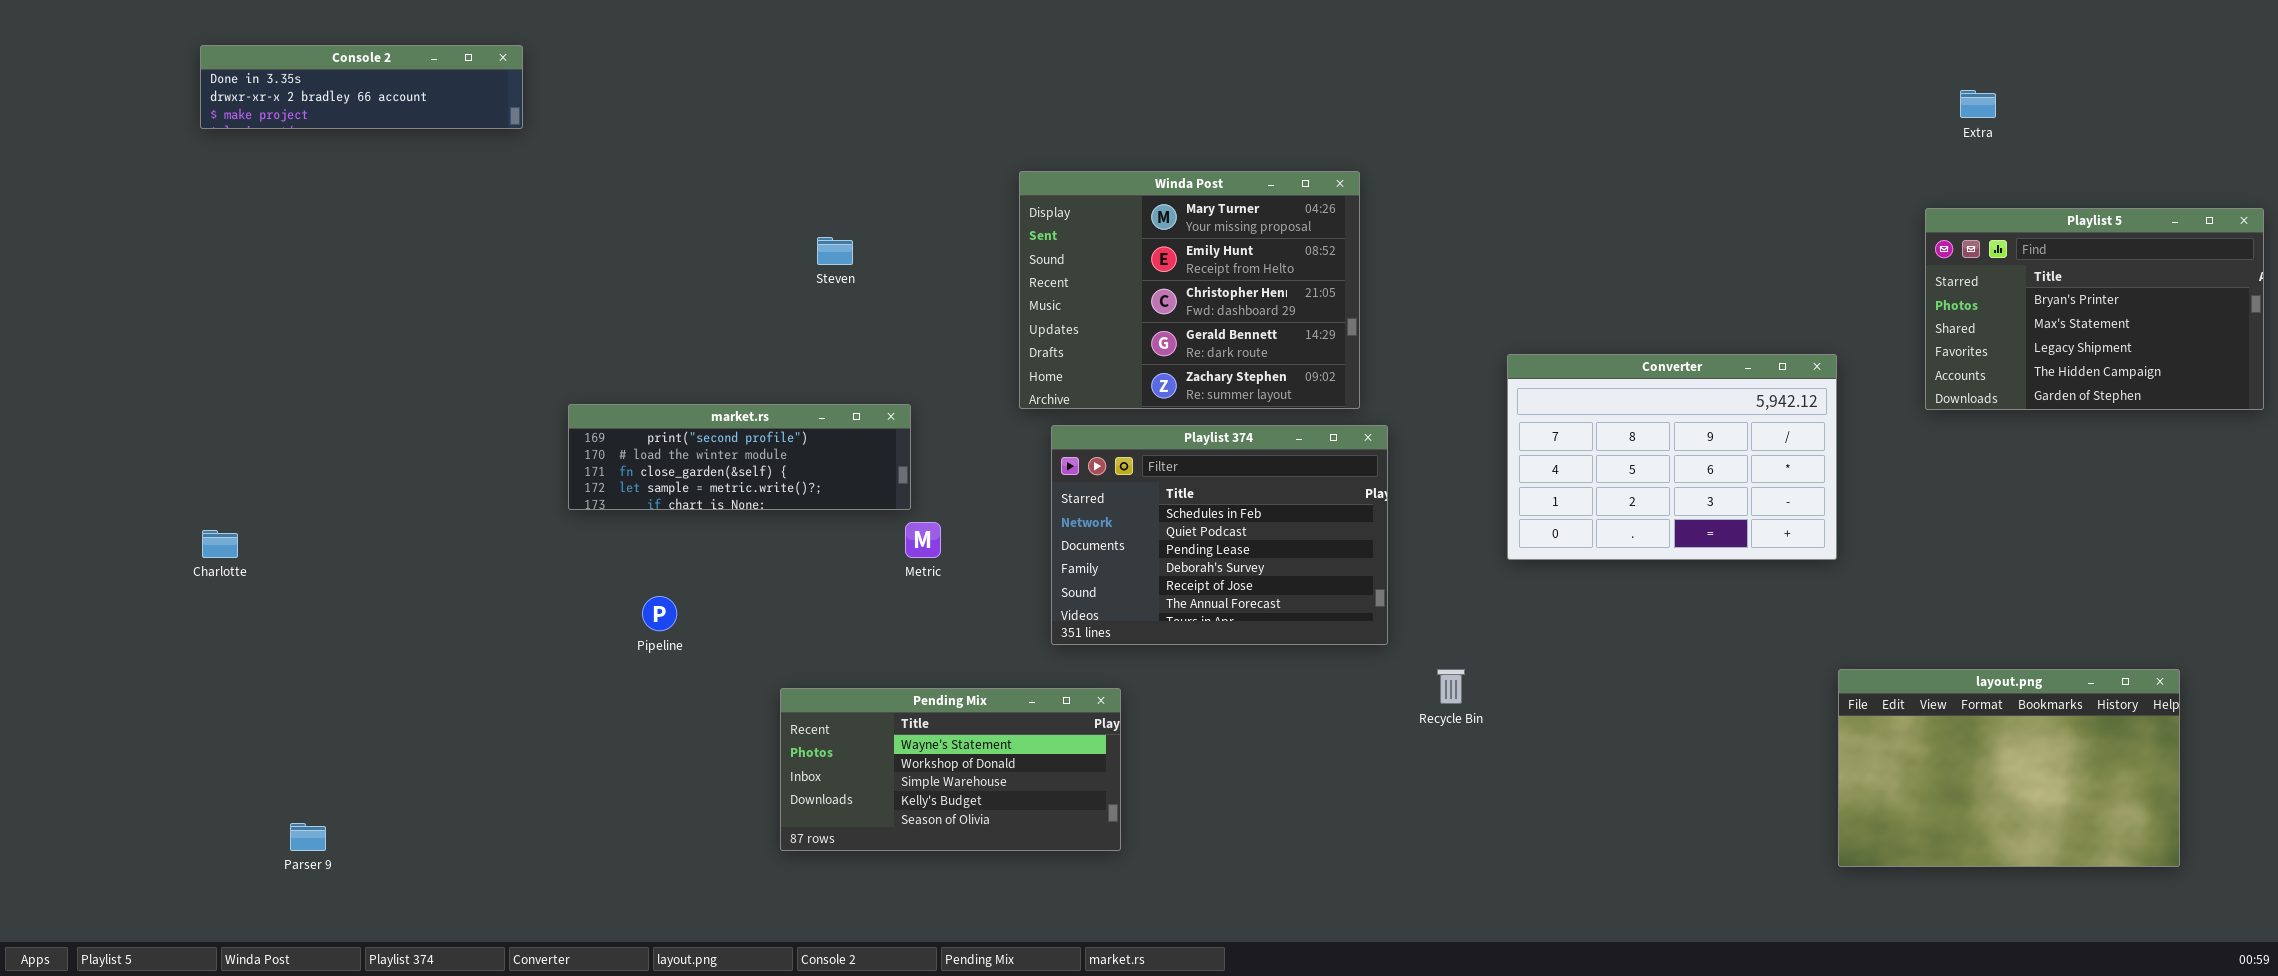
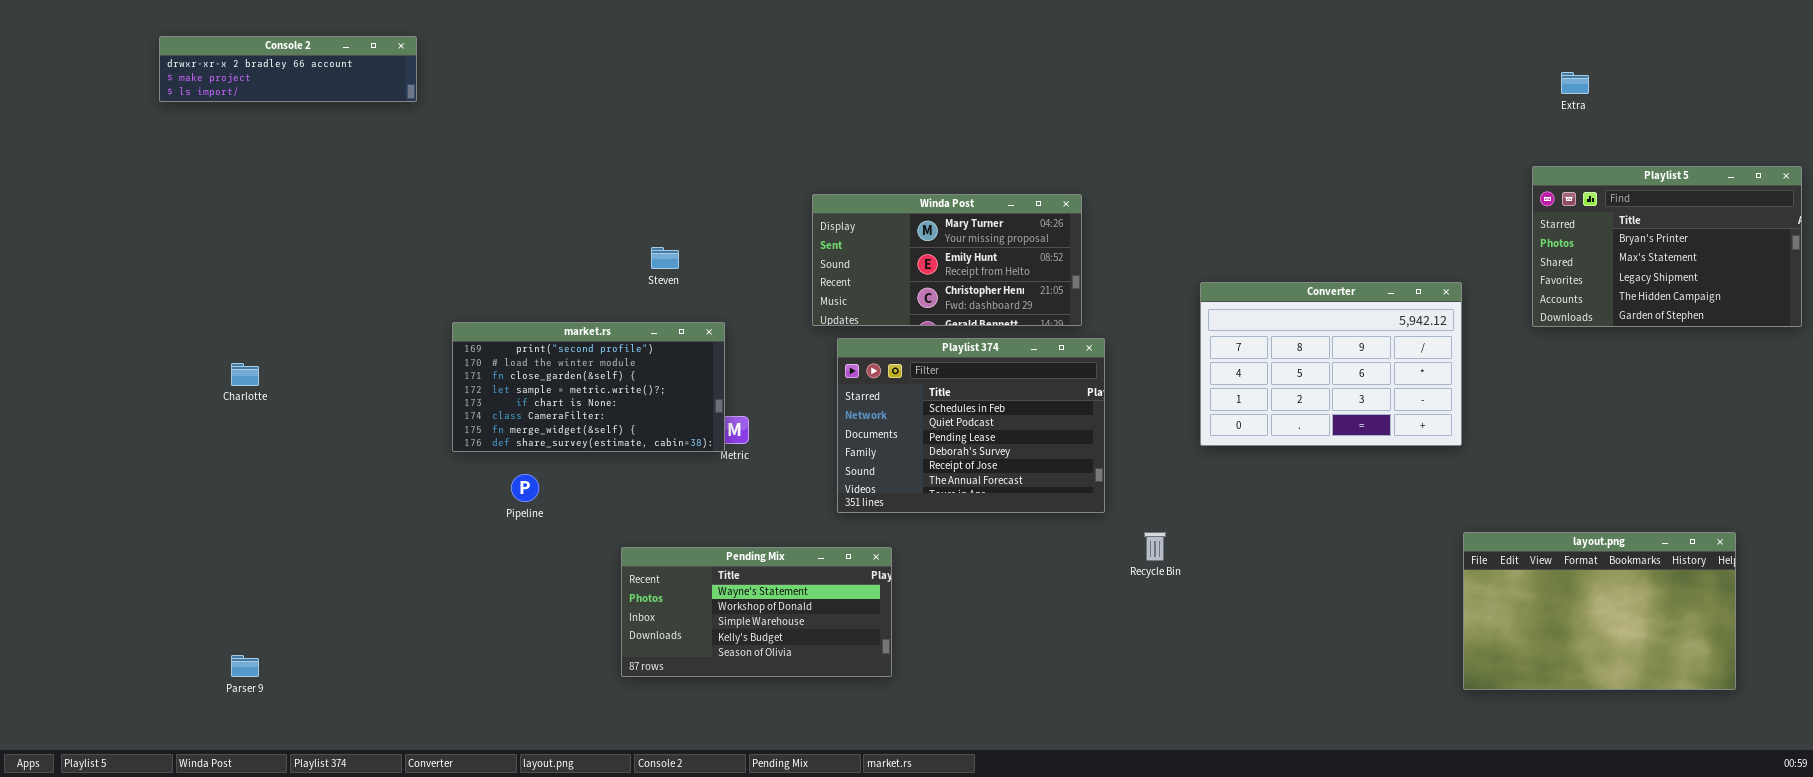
Console 2: [200,45,523,129] -> [159,36,417,102], scrolled down 1 row
Winda Post: [1019,171,1360,409] -> [812,194,1082,326], resized
Steven: [817,237,853,265] -> [651,247,679,269], moved
market.rs: [568,404,911,510] -> [452,322,725,452], resized
Charlotte: [202,530,238,558] -> [231,363,259,386], moved

